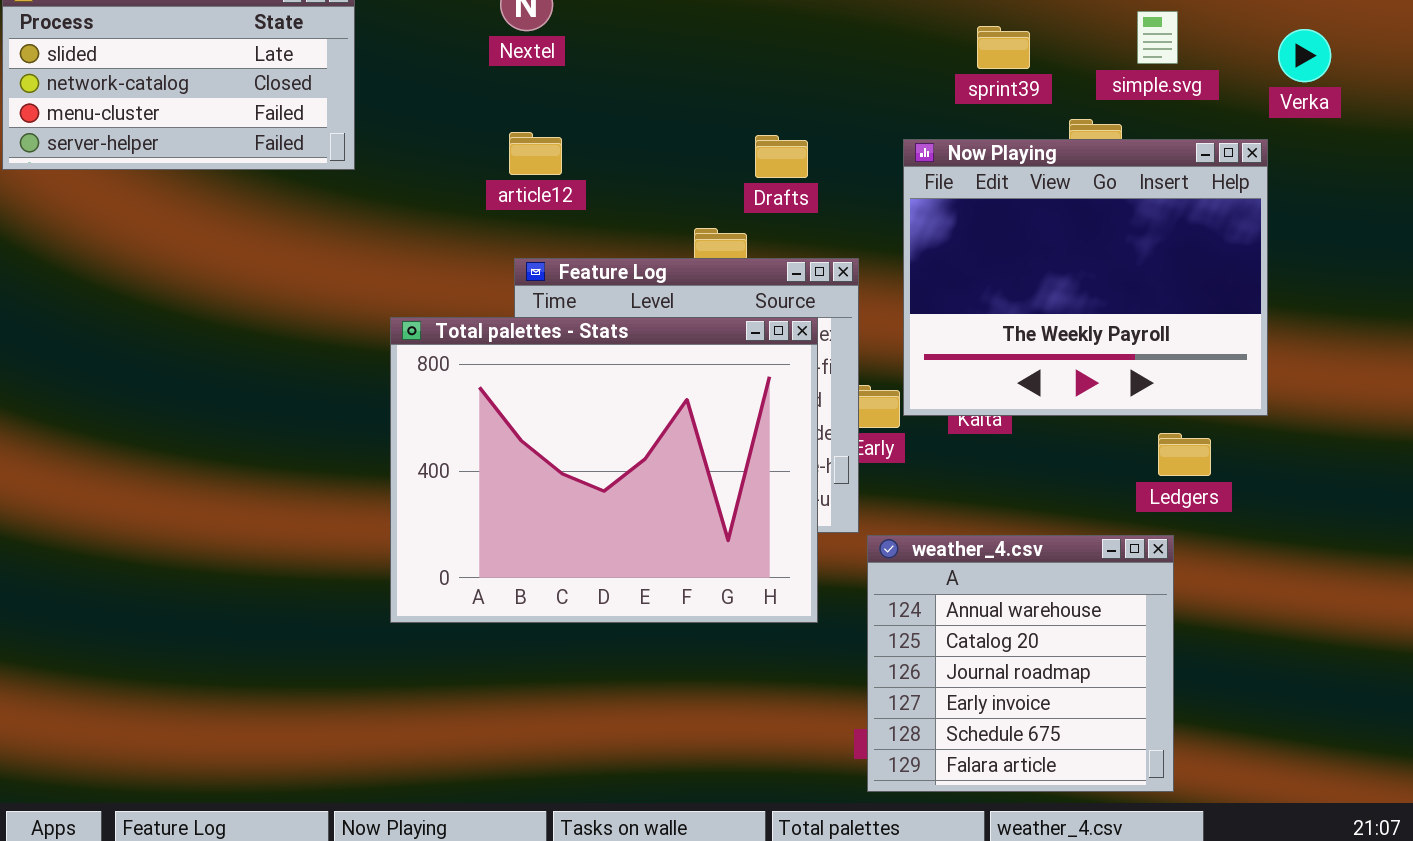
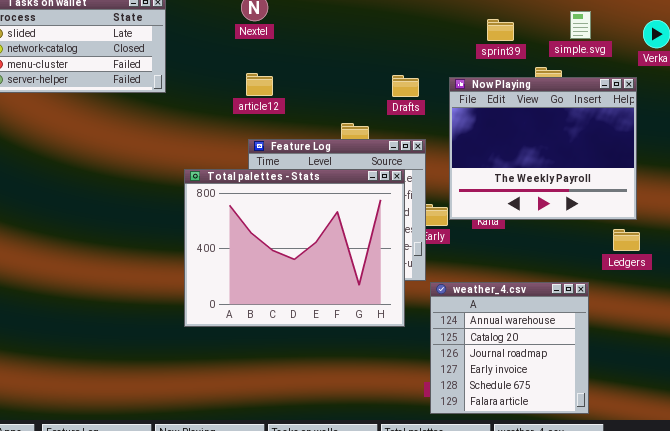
Drafts: [755,135,808,178] -> [392,75,419,97], moved
Ledgers: [1158,433,1211,476] -> [613,229,640,251], moved

